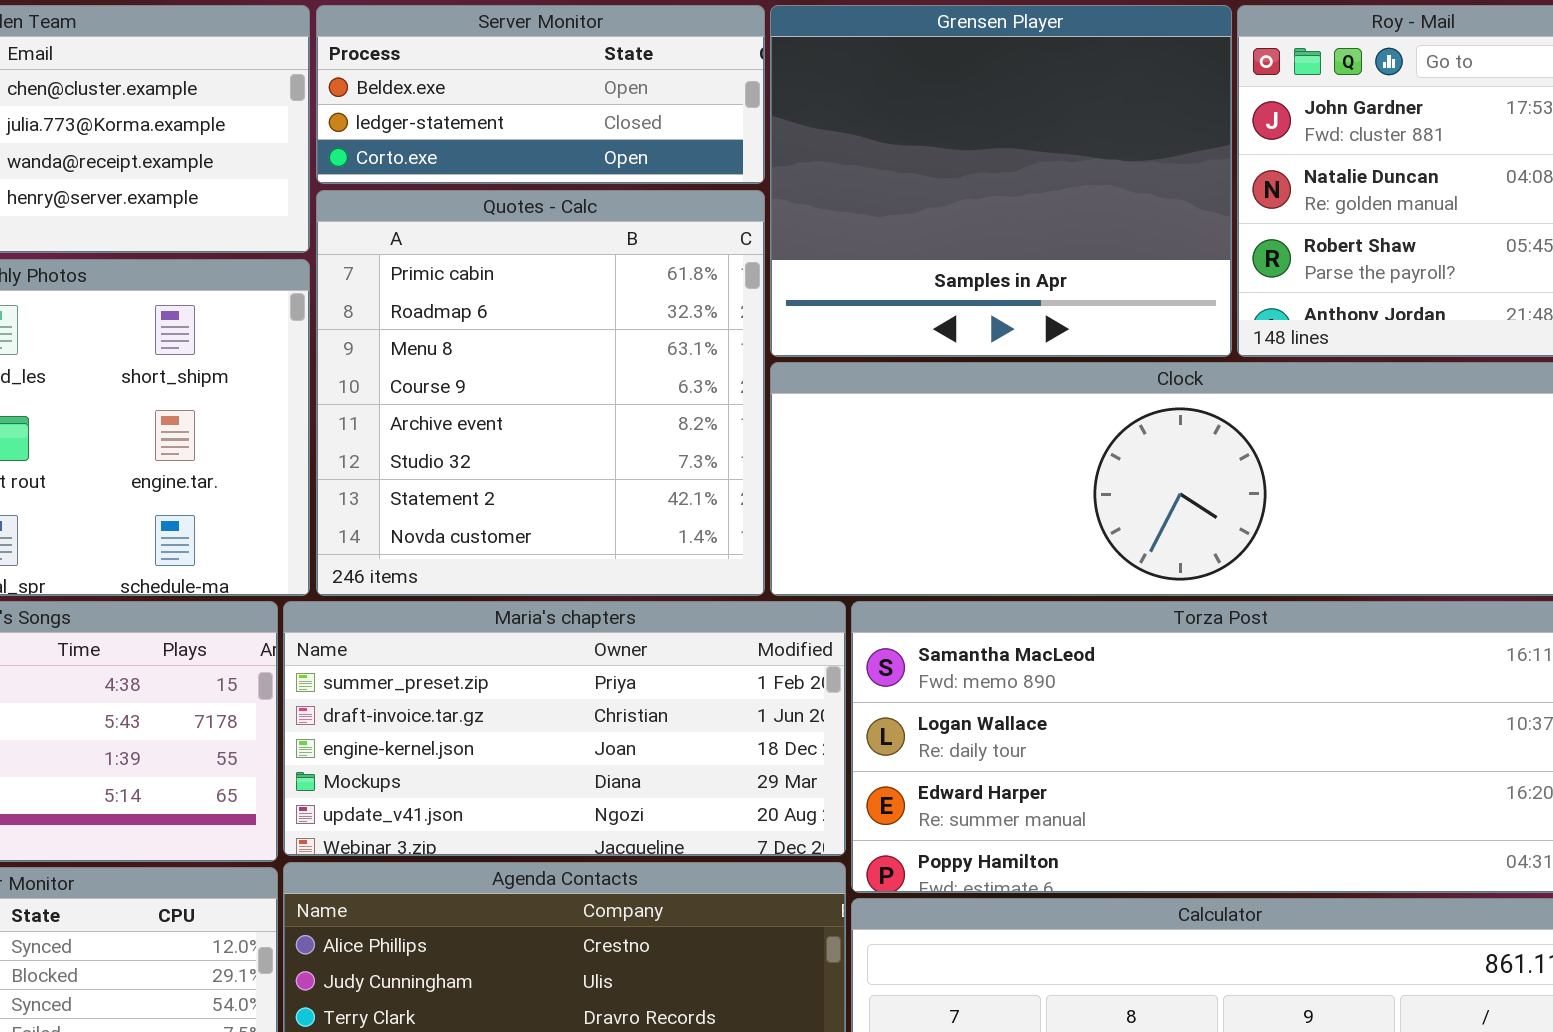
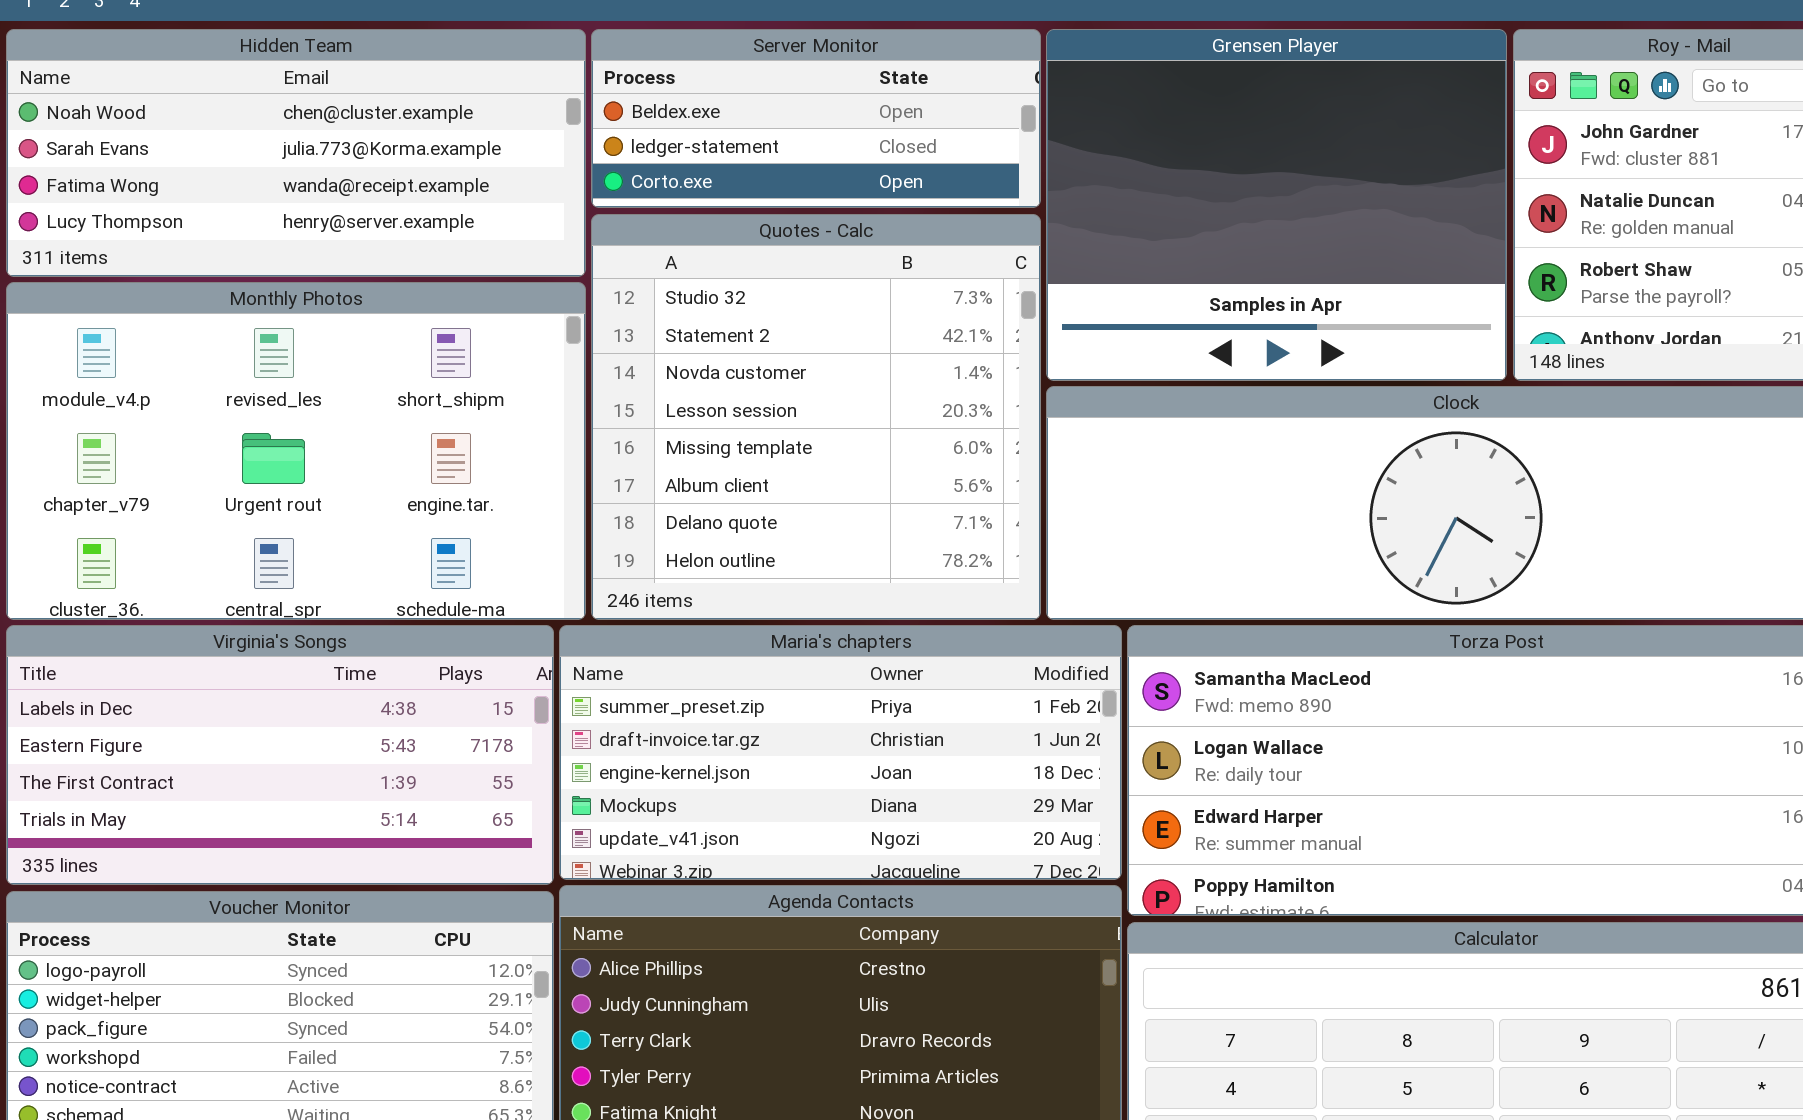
Quotes - Calc: [316,190,765,596] -> [591,214,1041,620], scrolled down 5 rows

